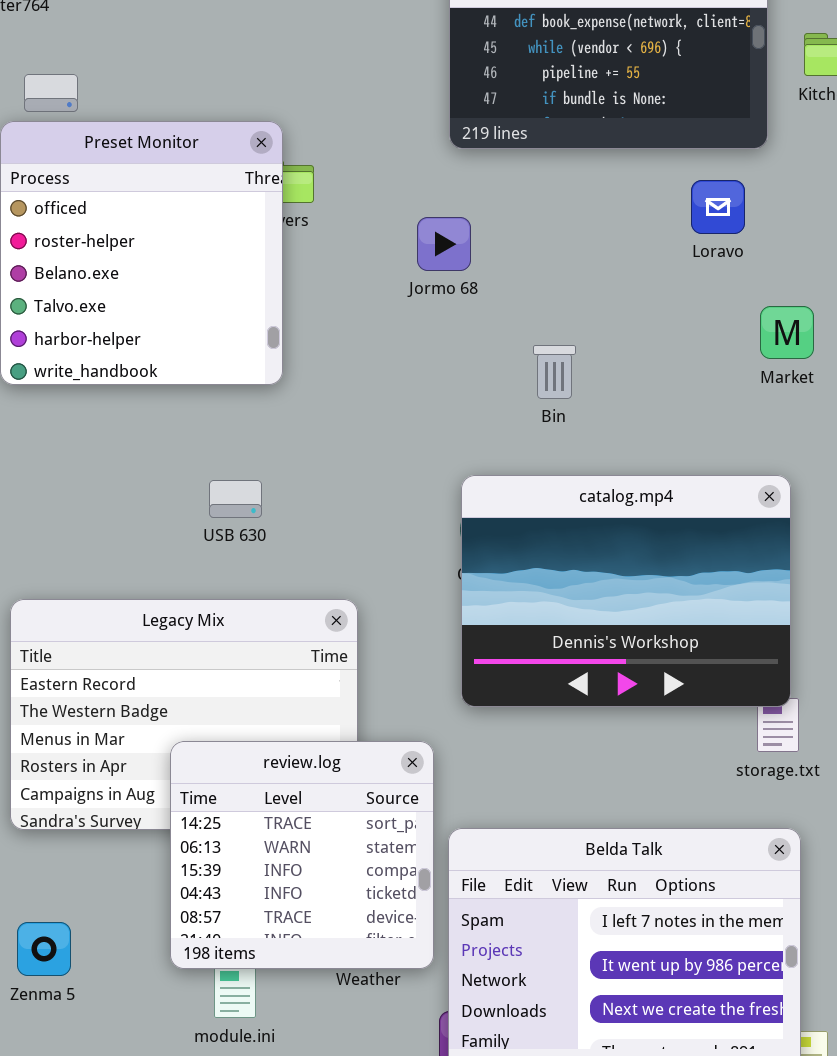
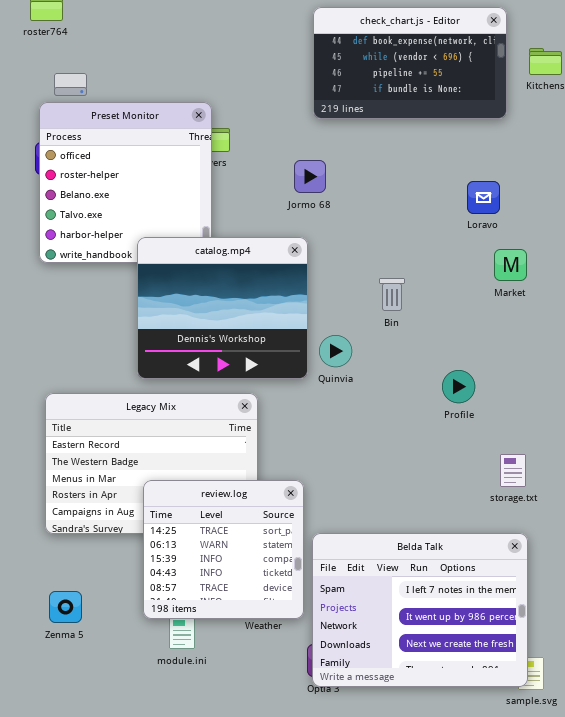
Loravo: [691,180,745,234] -> [467,181,500,214], moved
Market: [760,306,814,359] -> [494,249,527,281], moved
Bin: [533,345,576,399] -> [379,278,405,311], moved
catalog.mp4: [461,475,791,707] -> [137,237,308,379], moved, resized

